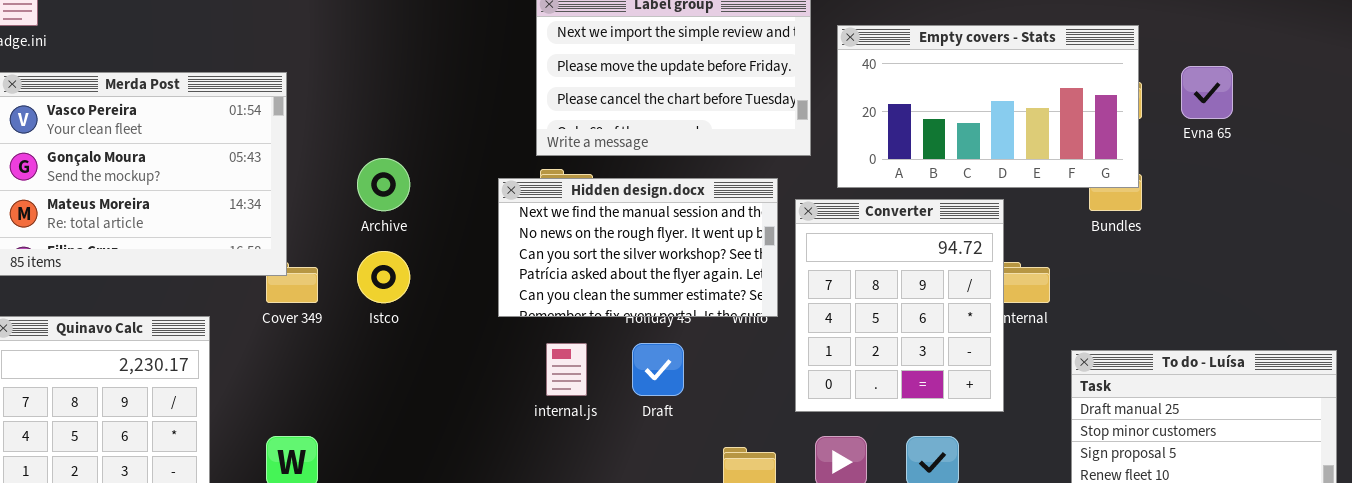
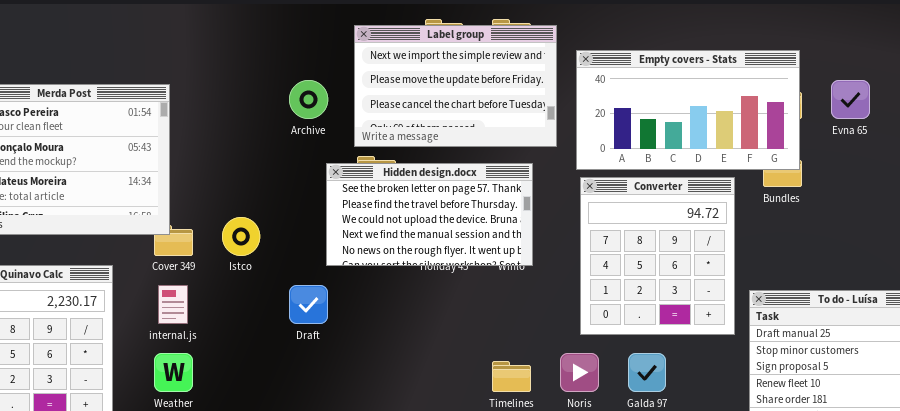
Archive: [357,158,410,211] -> [289,80,328,119], moved
Hidden design.docx: [498,178,778,317] -> [326,163,533,266], scrolled up 3 rows
Converter: [795,199,1004,412] -> [580,177,735,335], moved
internal.js: [546,343,587,396] -> [158,285,188,324], moved
Draft: [632,343,684,396] -> [289,285,328,324], moved

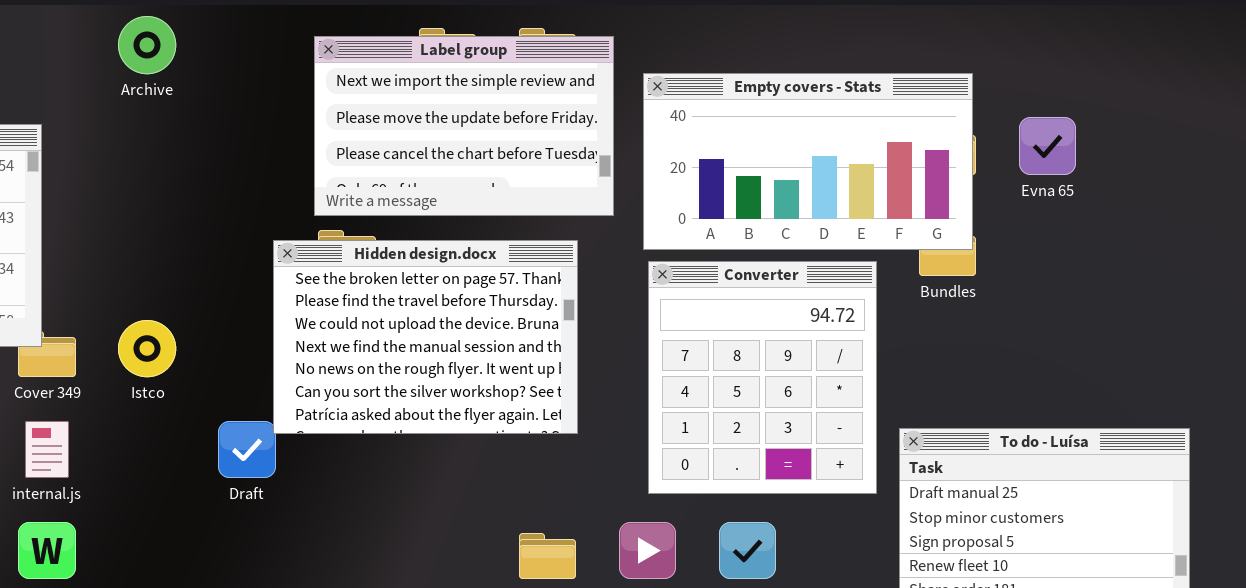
Archive: [289,80,328,119] -> [118,16,176,74], moved
Hidden design.docx: [326,163,533,266] -> [273,240,578,434], resized

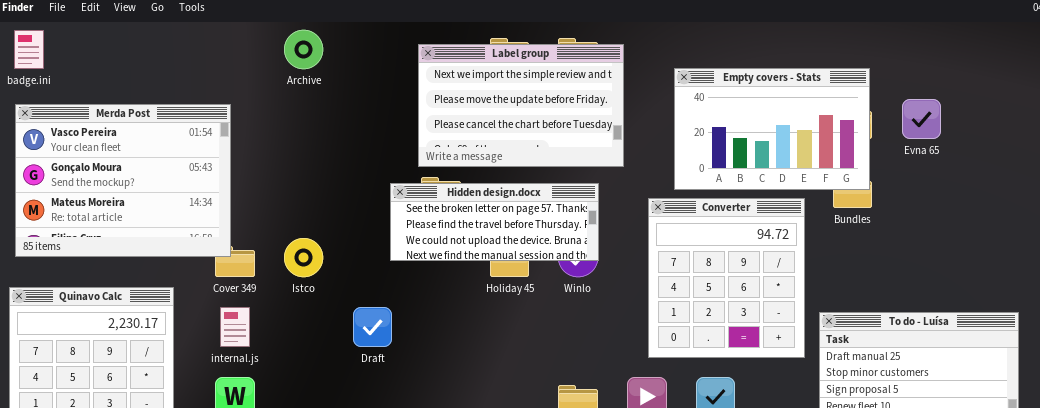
Empty covers - Stats: [643,73,973,250] -> [674,68,870,190], resized
Hidden design.docx: [273,240,578,434] -> [390,183,599,261], resized

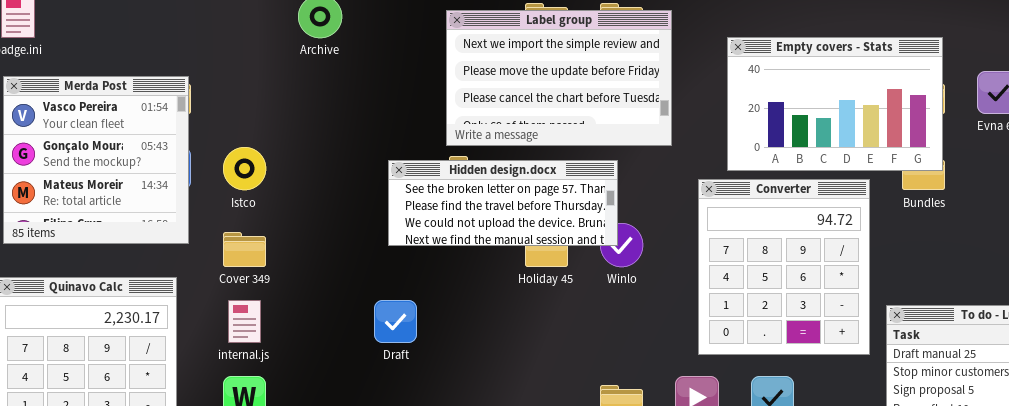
Merda Post: [15,104,231,257] -> [3,76,189,244], resized
Hidden design.docx: [390,183,599,261] -> [388,160,618,246], moved
Istco: [284,238,323,277] -> [223,147,266,190], moved

